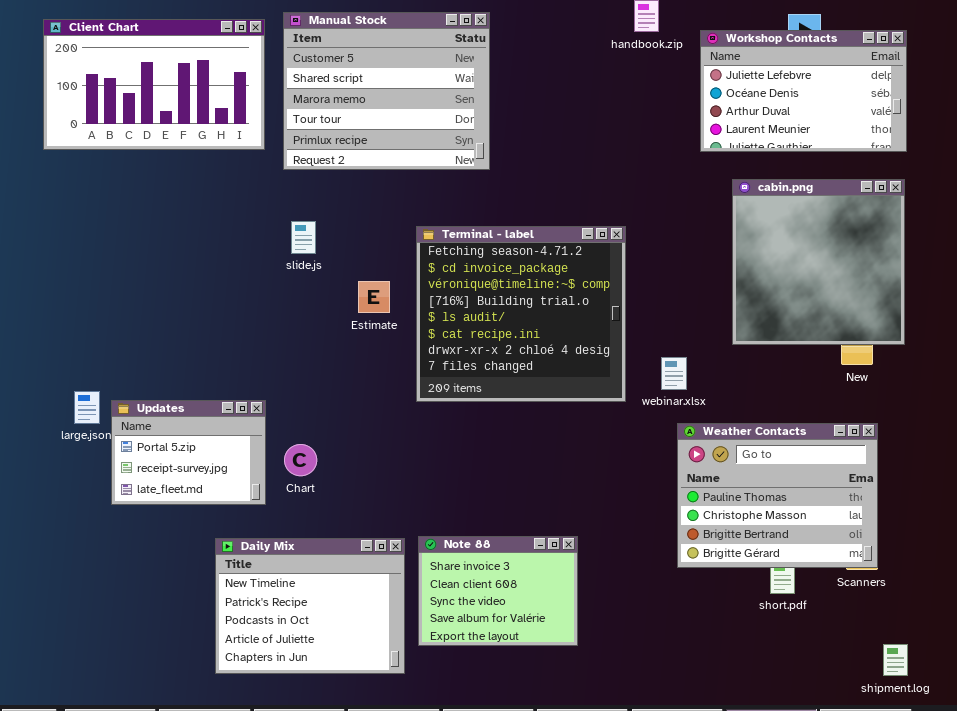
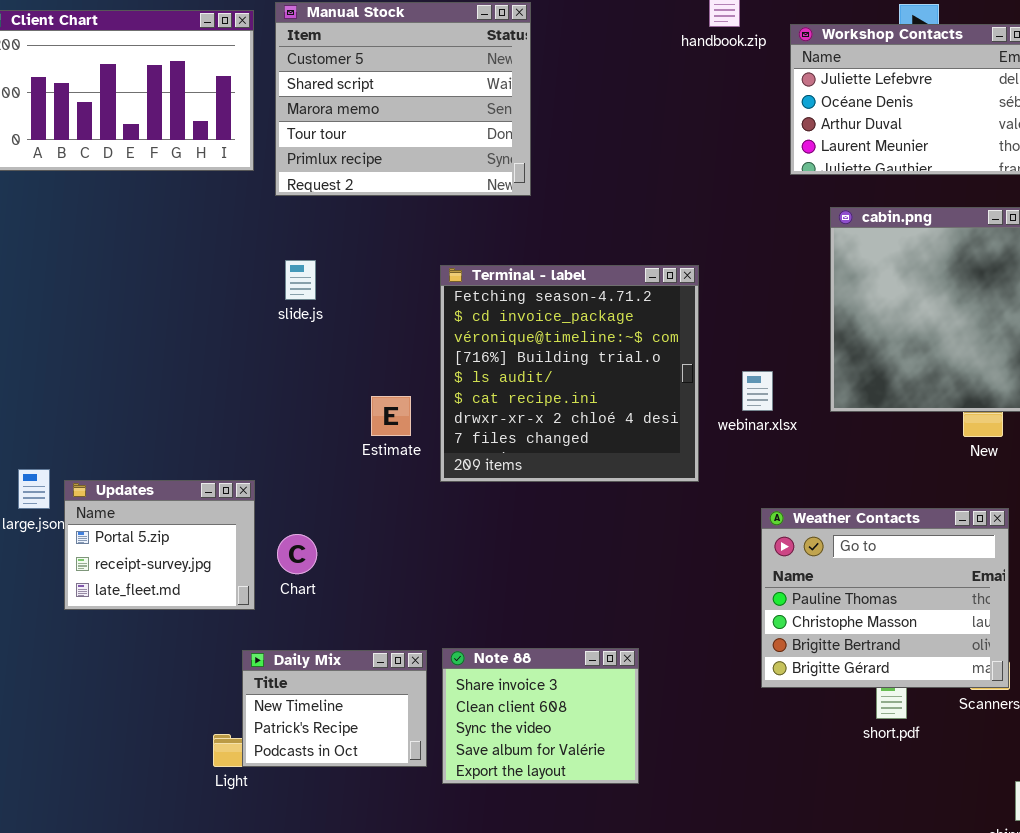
Estimate: [358,281,390,313] -> [371,396,411,436], moved
webinar.xlsx: [661,357,687,390] -> [742,371,773,411], moved
Daily Mix: [215,538,405,674] -> [242,650,427,767], resized

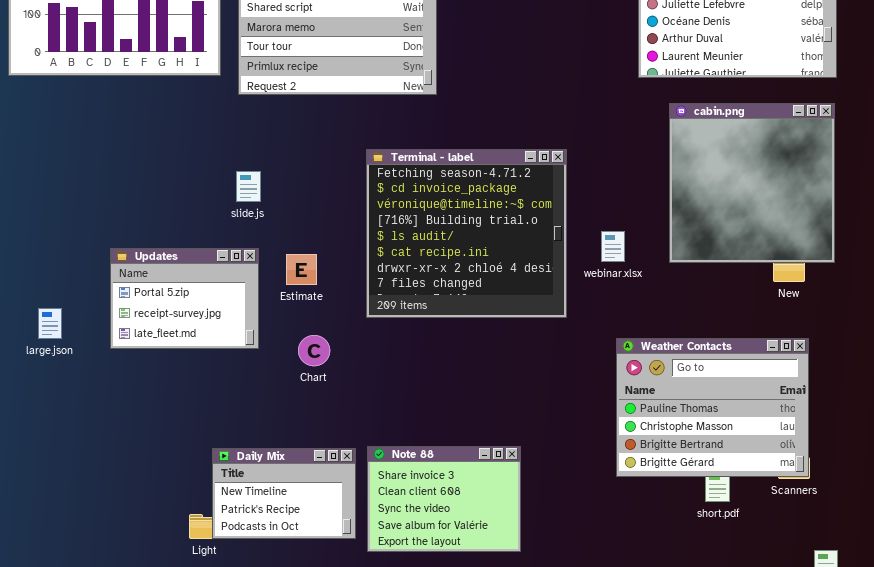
slide.js: [285,260,316,300] -> [236,171,261,202], moved
Estimate: [371,396,411,436] -> [286,254,317,285], moved
Updates: [64,480,255,610] -> [110,248,259,349], moved
Chart: [277,534,317,574] -> [298,335,330,366], moved

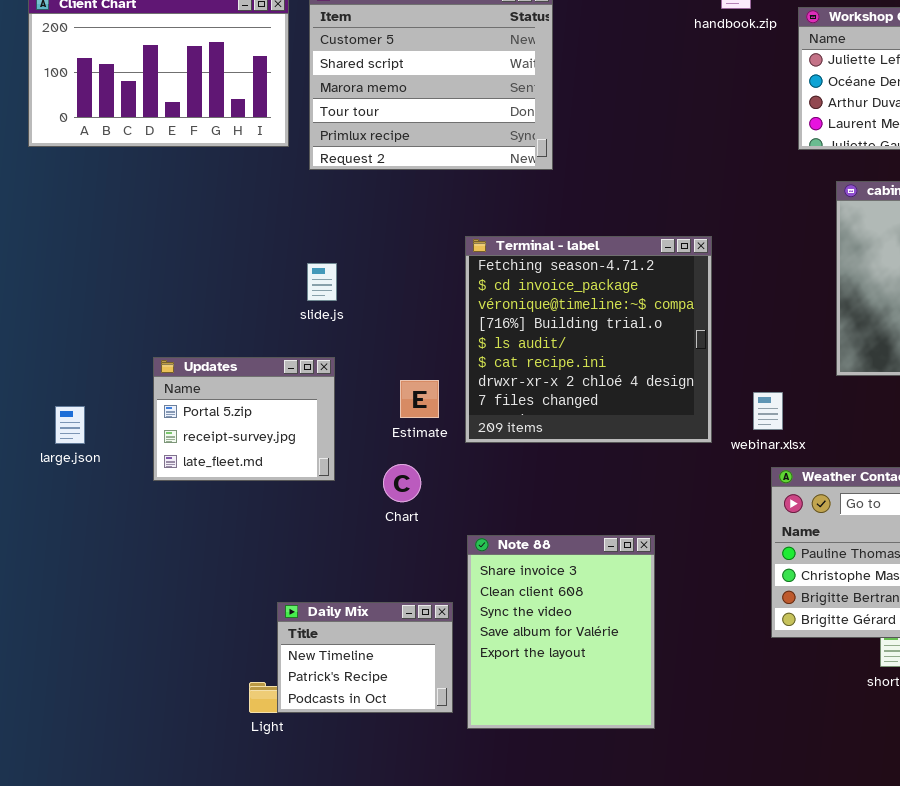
webinar.xlsx: [601,231,625,262] -> [753,392,783,430], moved
Estimate: [286,254,317,285] -> [400,380,439,418], moved
large.json: [38,308,62,339] -> [55,406,85,444], moved
Note 88: [367,446,521,552] -> [467,535,655,729], resized

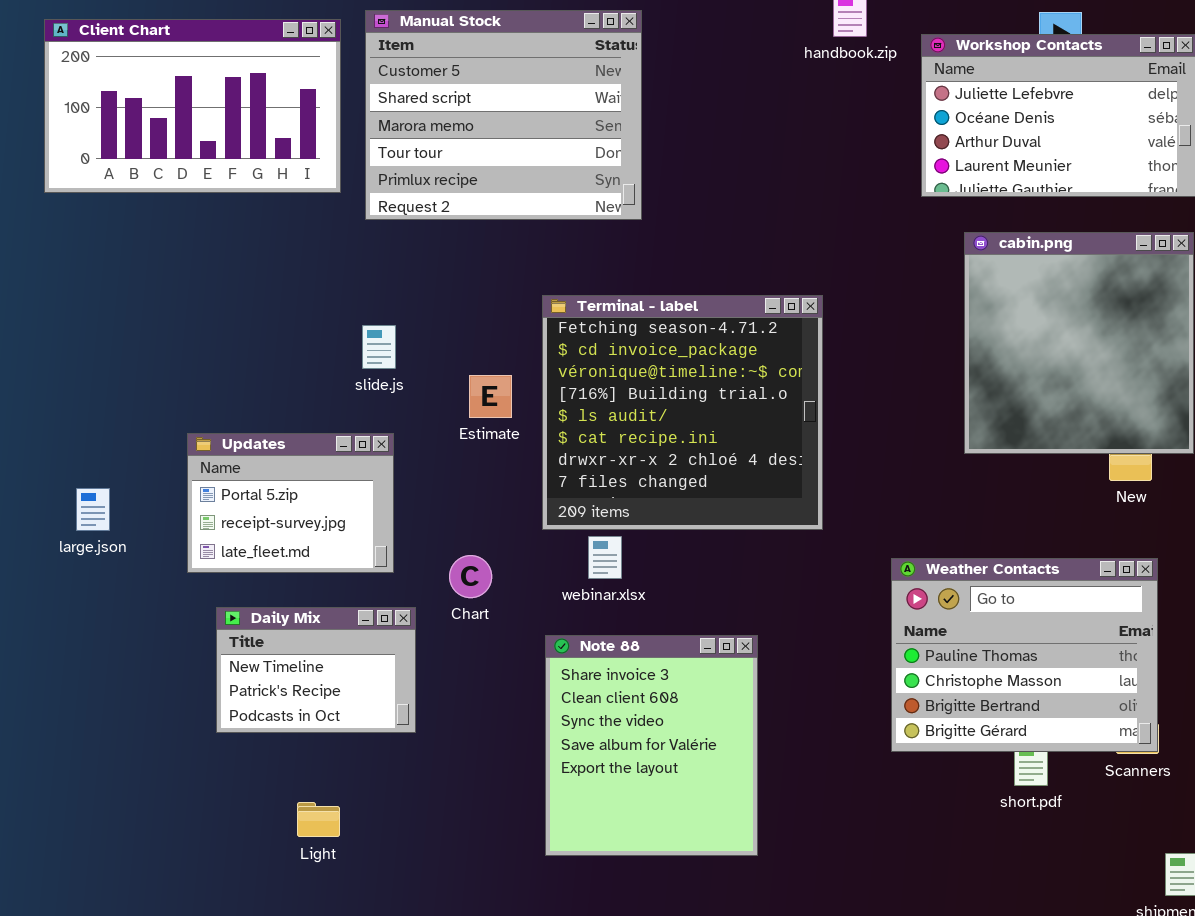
Estimate: [400,380,439,418] -> [469,375,512,418], moved
webinar.xlsx: [753,392,783,430] -> [588,536,622,579], moved
Daily Mix: [277,602,453,713] -> [216,607,416,733], moved

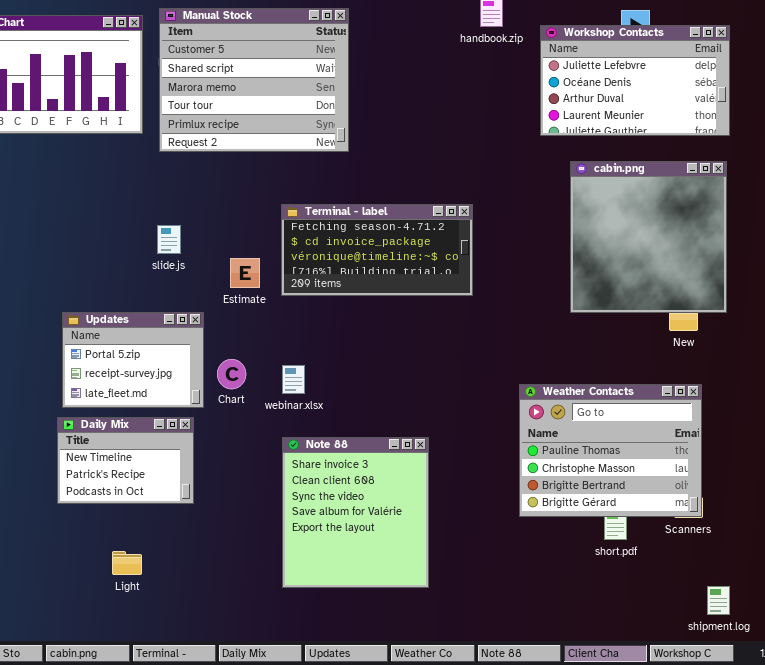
Terminal - label: [542,295,823,530] -> [281,204,473,296], resized
Updates: [187,433,394,573] -> [62,312,204,408], moved
webinar.xlsx: [588,536,622,579] -> [282,365,305,394], moved
Chart: [449,555,492,598] -> [217,359,246,389], moved

